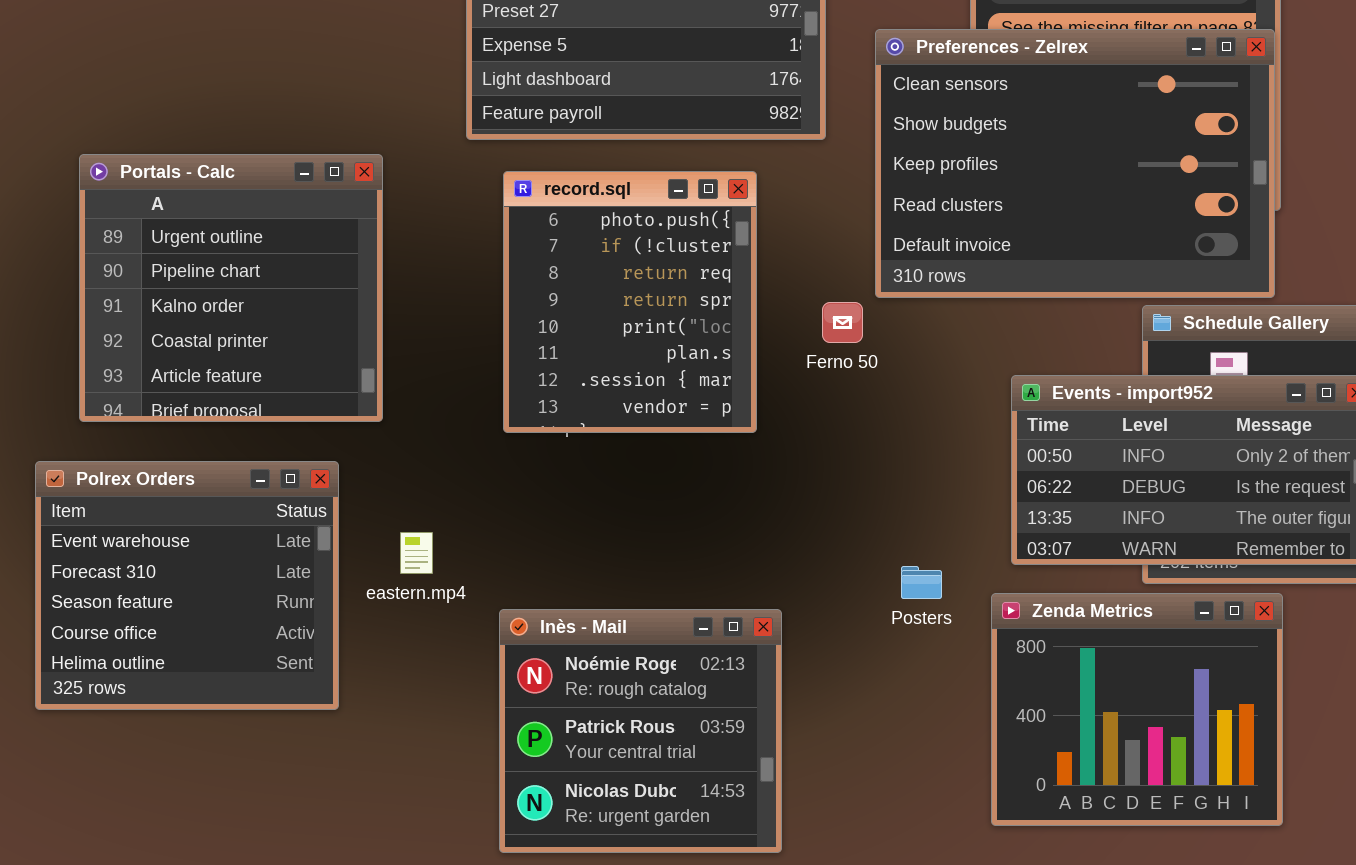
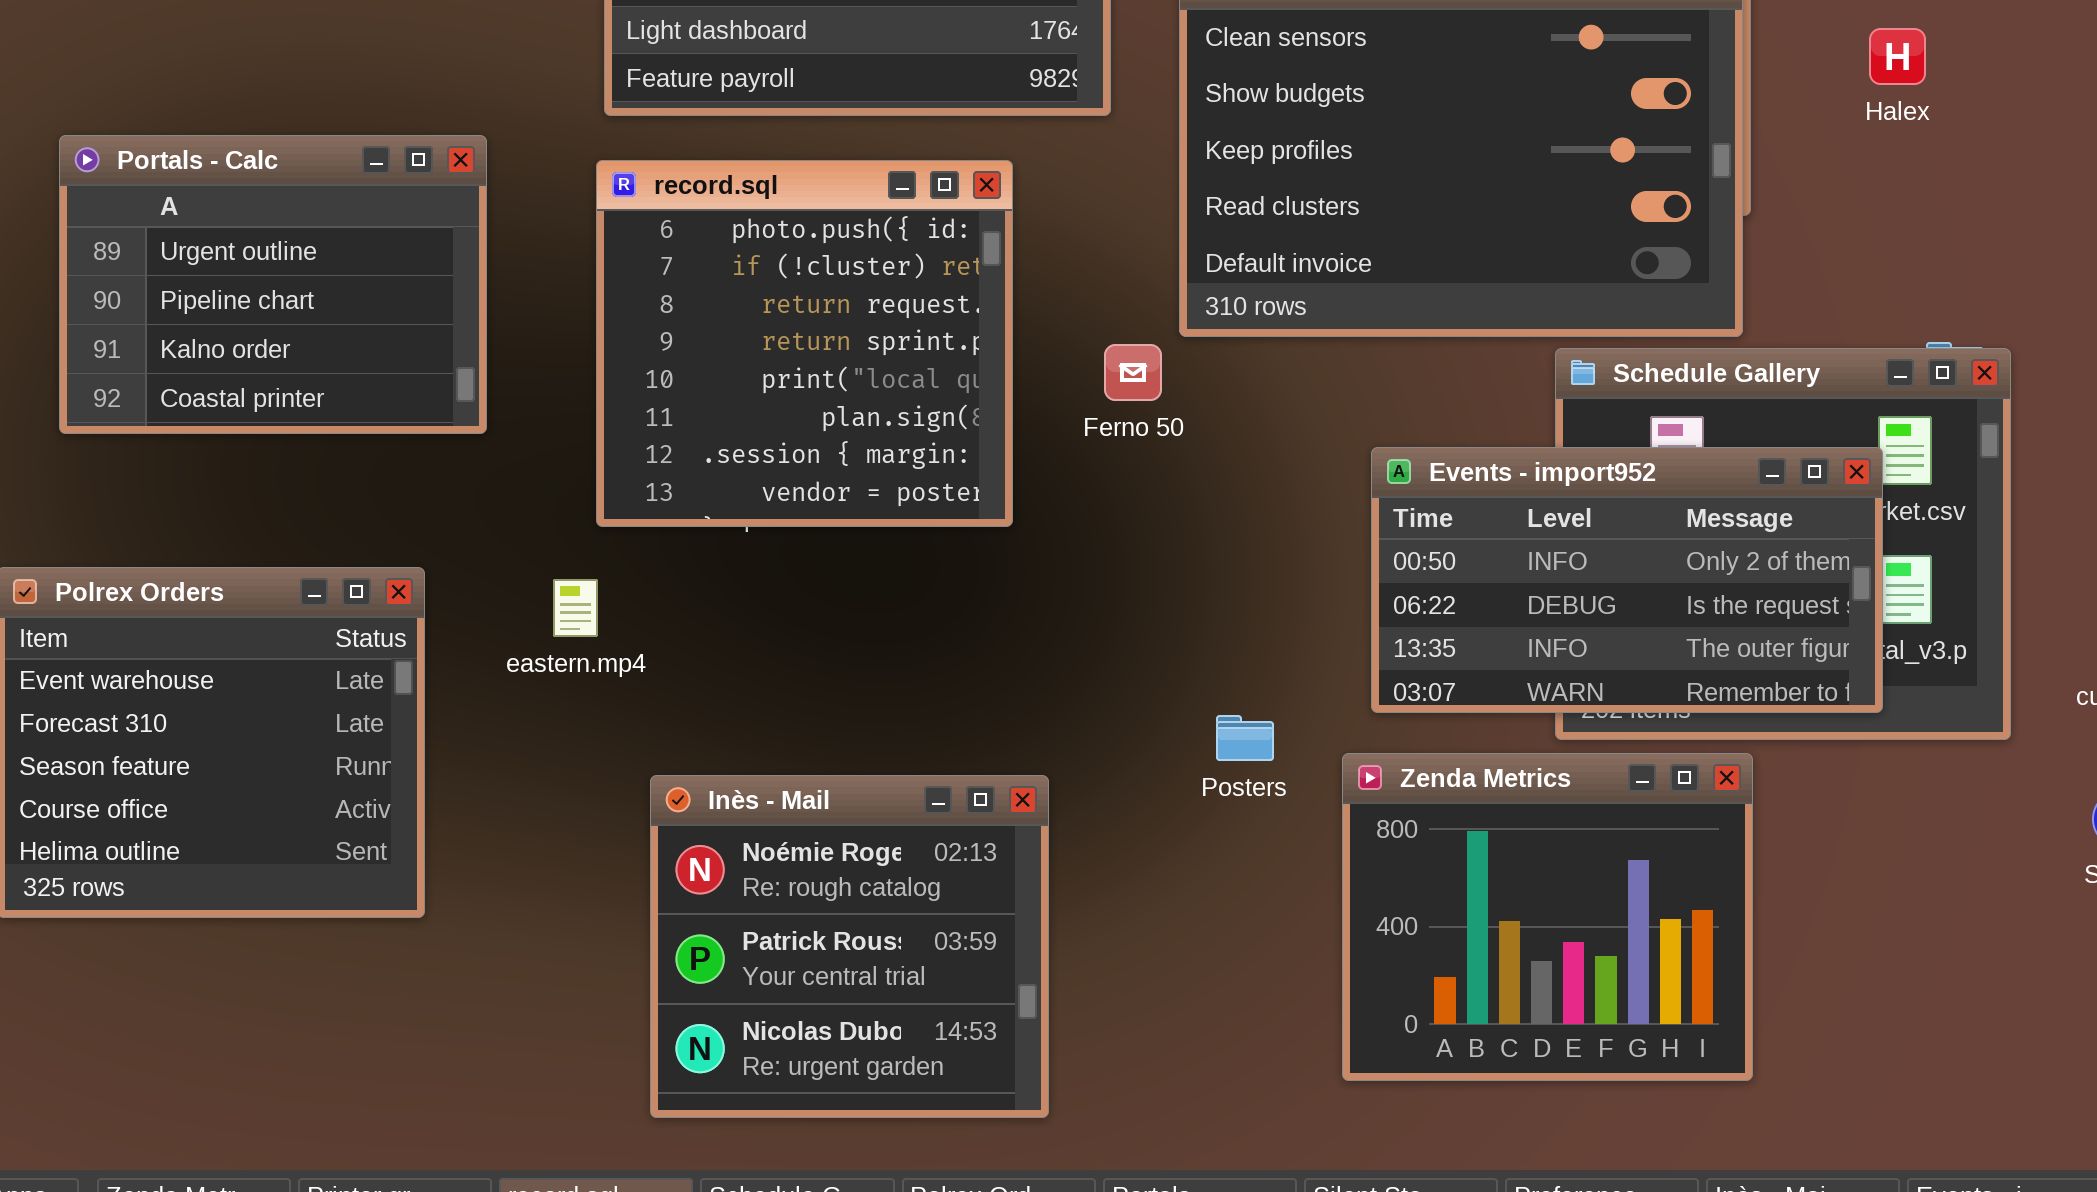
Portals - Calc: [79,154,383,422] -> [59,135,487,434], resized
record.sql: [503,171,757,433] -> [596,160,1013,527], resized
eastern.mp4: [400,532,433,574] -> [553,579,598,637], moved

